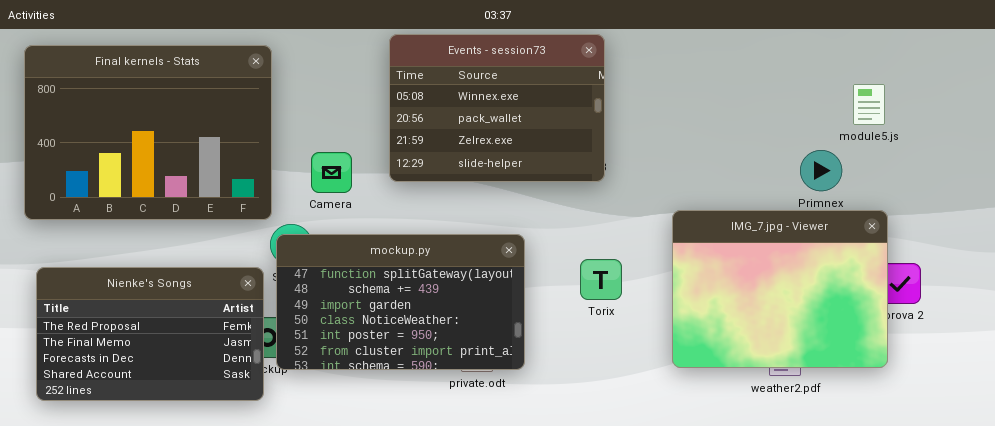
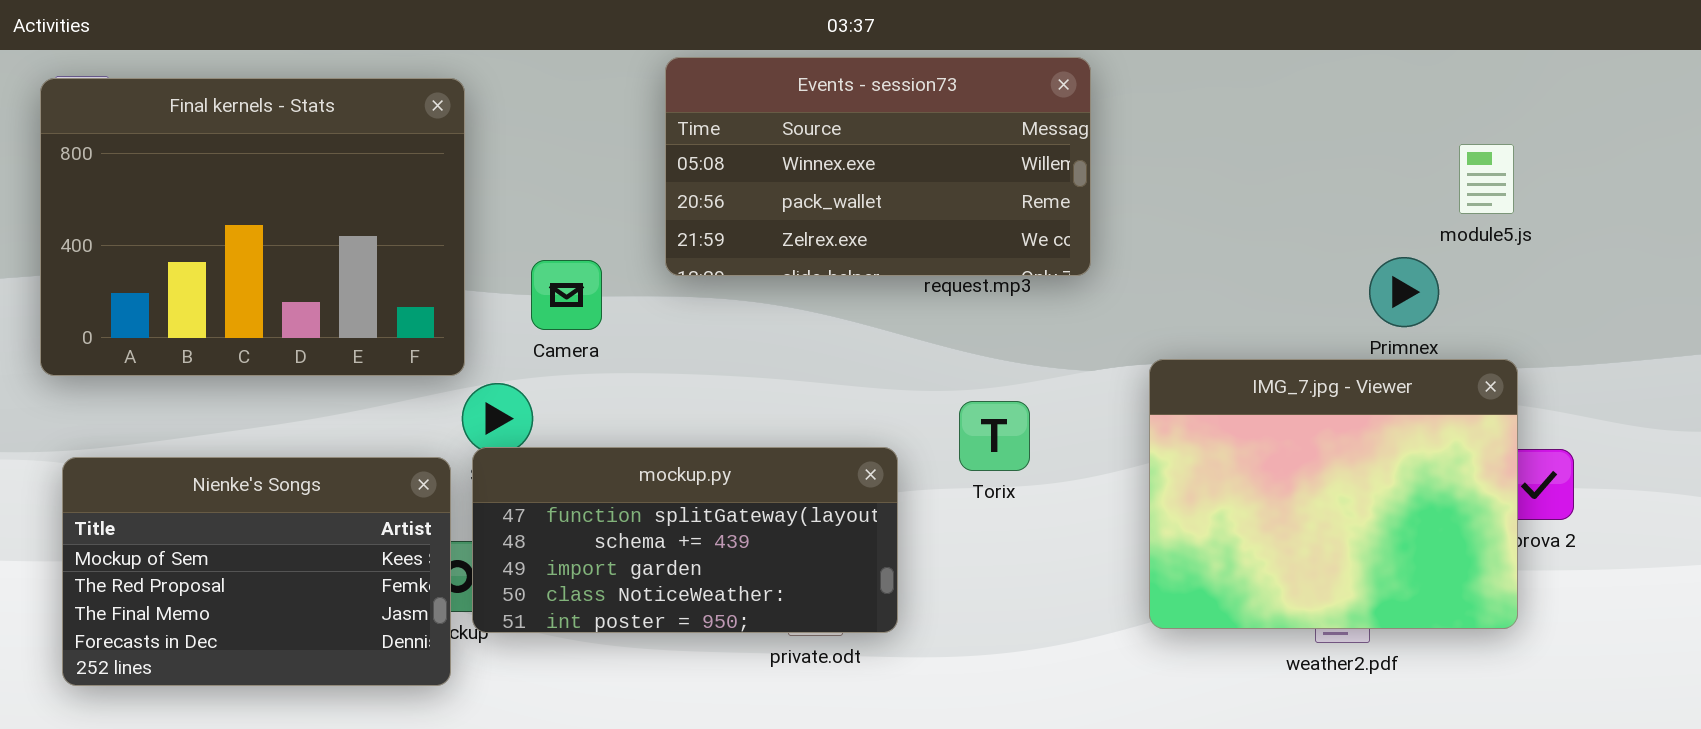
Events - session73: [389,34,605,182] -> [665,57,1091,276], resized
mockup.py: [276,234,525,370] -> [472,447,898,633], resized
Torix: [580,259,622,300] -> [959,401,1030,471], moved
Nienke's Songs: [36,267,264,401] -> [62,457,451,686], scrolled up 1 row

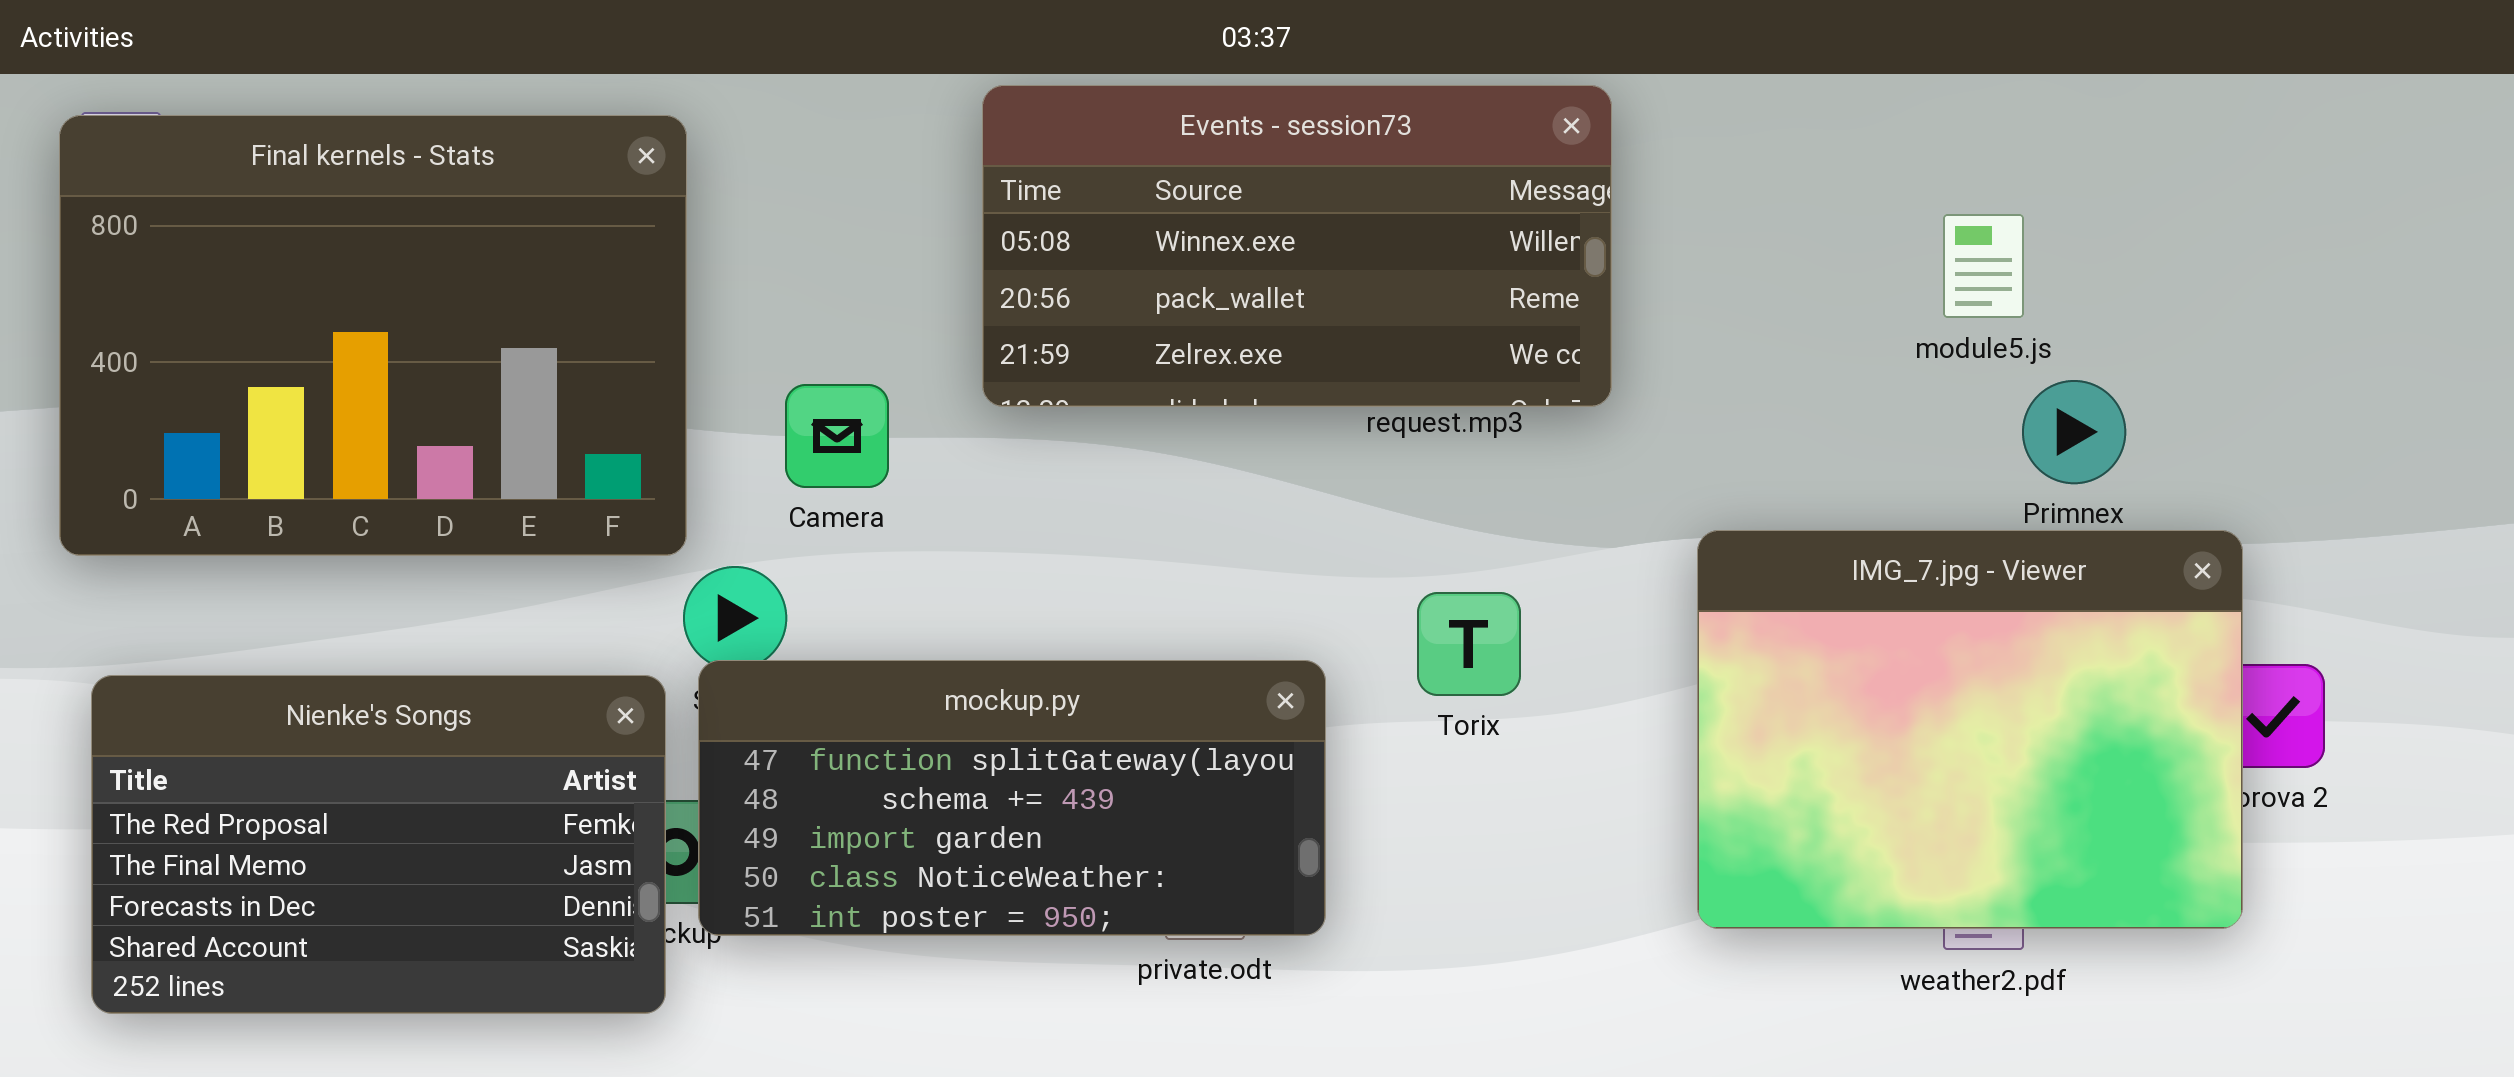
module5.js: [1459,144,1514,214] -> [1943,214,2024,318], moved
Nienke's Songs: [62,457,451,686] -> [91,675,666,1014], scrolled down 1 row

